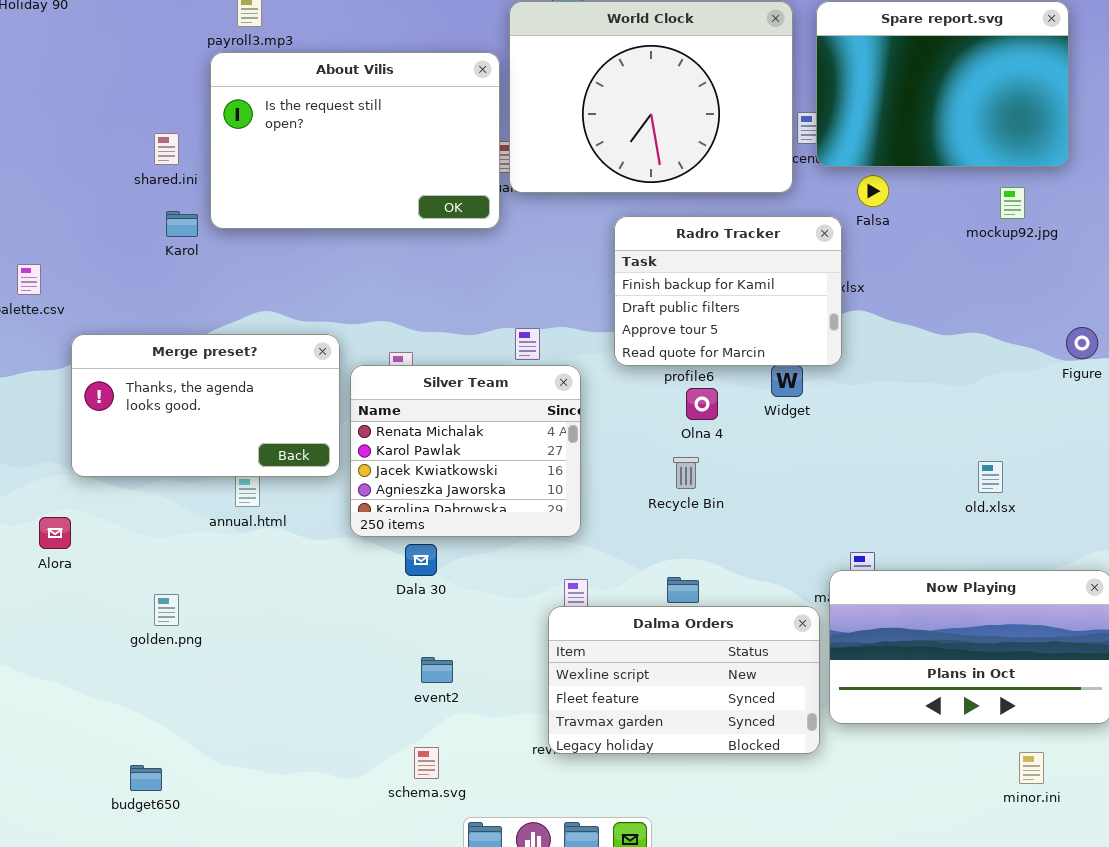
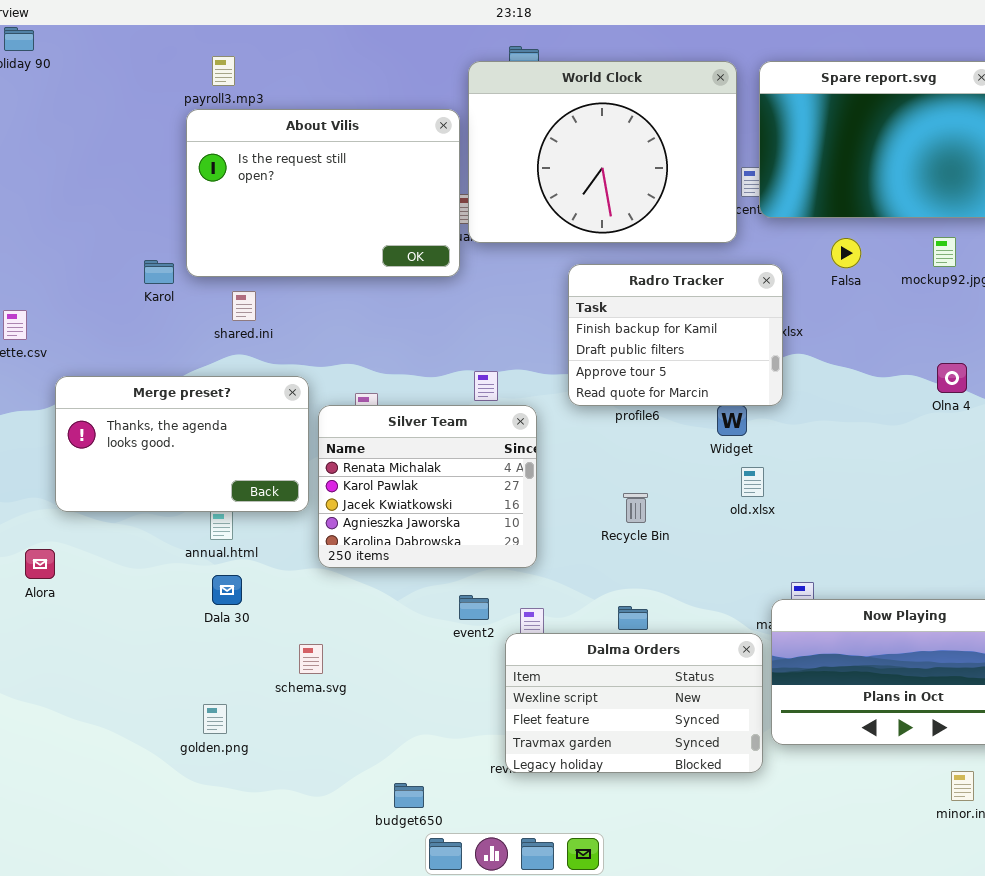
shared.ini: [154,133,179,165] -> [232,291,256,321], moved
Falsa: [857,175,889,207] -> [831,238,861,268], moved
Olna 4: [686,388,718,420] -> [937,363,967,393], moved
old.xlsx: [978,461,1003,493] -> [741,467,764,497], moved
Dala 30: [405,544,437,576] -> [212,575,242,605], moved
golden.png: [154,594,179,626] -> [203,704,227,734], moved
event2: [421,657,453,683] -> [459,595,489,620], moved
schema.svg: [414,747,439,779] -> [299,644,323,674], moved
budget650: [130,765,162,791] -> [394,783,424,808], moved

